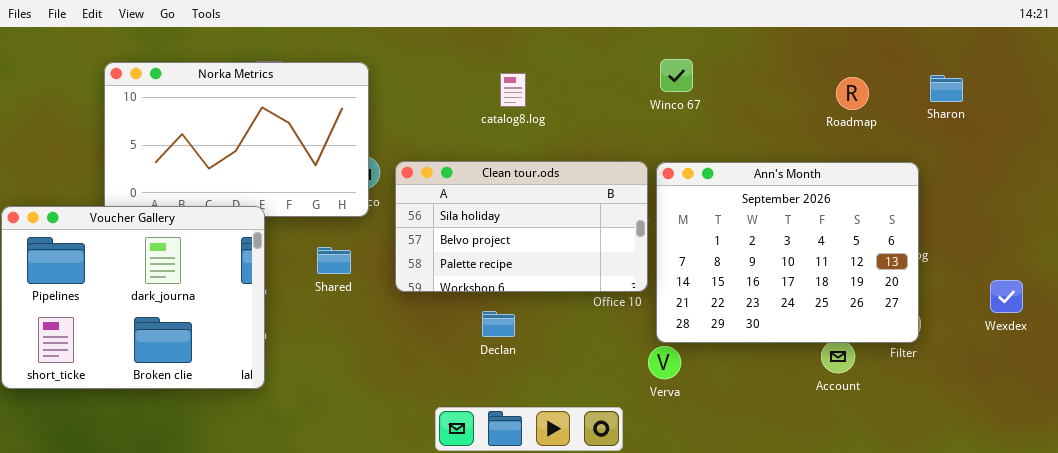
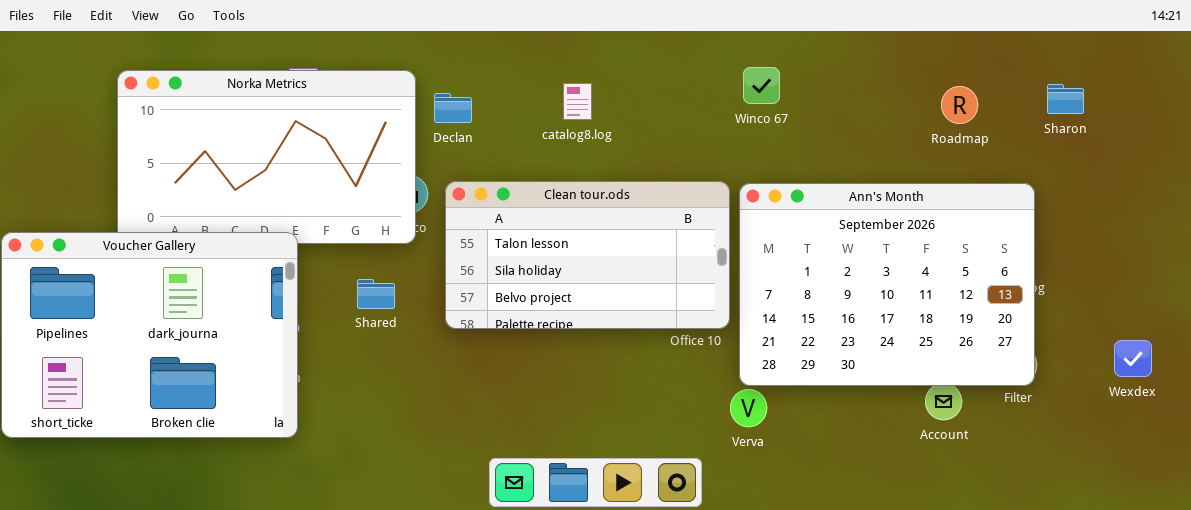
Clean tour.ods: [395,161,648,292] -> [445,181,730,329], scrolled up 1 row
Wexdex: [990,280,1023,313] -> [1114,340,1152,377], moved
Declan: [482,311,515,337] -> [434,93,472,123], moved

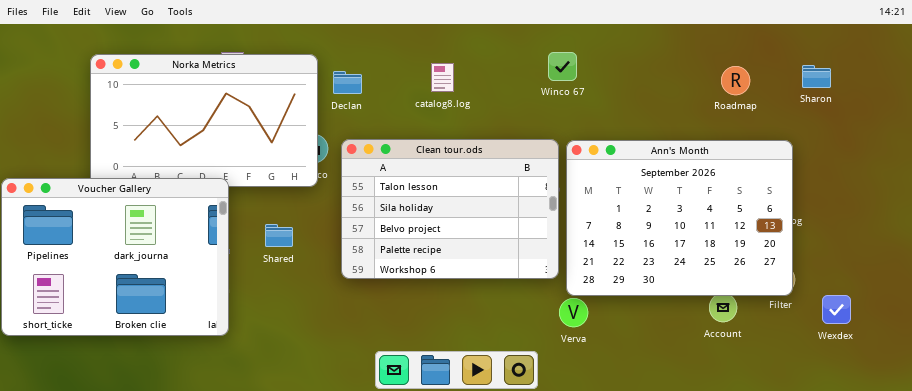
Winco 67: [743,67,780,104] -> [548,52,577,81], moved
Clean tour.ods: [445,181,730,329] -> [341,139,559,279], resized
Shared: [357,279,395,309] -> [265,224,293,247], moved
Wexdex: [1114,340,1152,377] -> [822,295,851,324], moved

